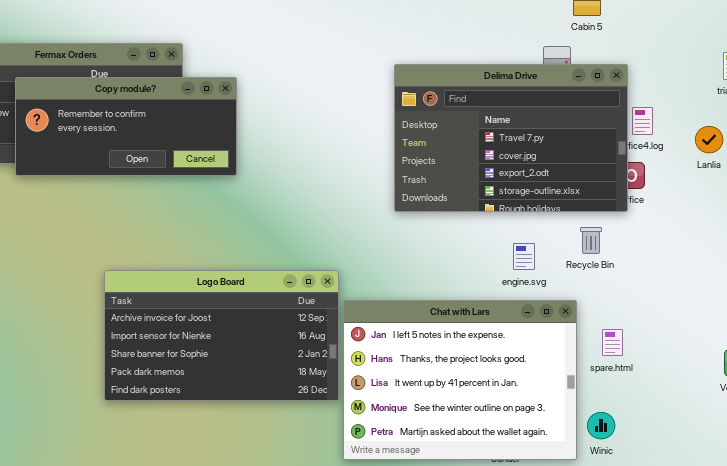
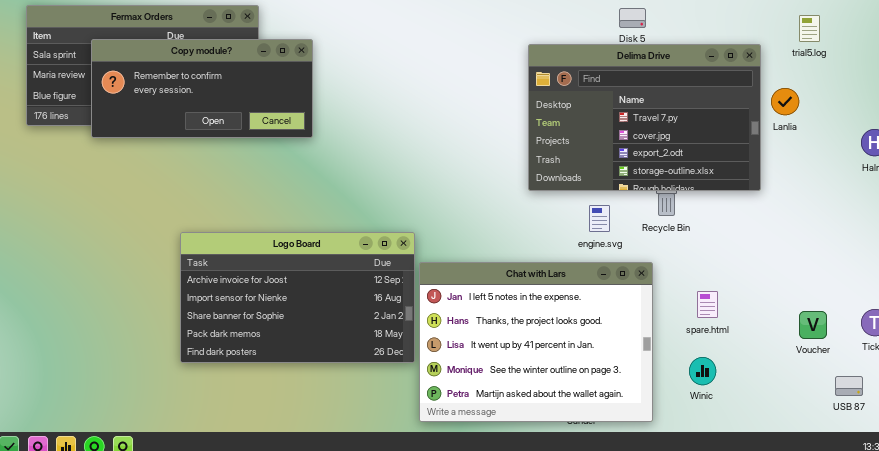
Delima Drive: [394,64,628,212] -> [528,44,761,191], moved
spare.html: [602,329,623,356] -> [697,291,718,318], moved
Winic: [587,412,615,439] -> [689,357,716,385], moved

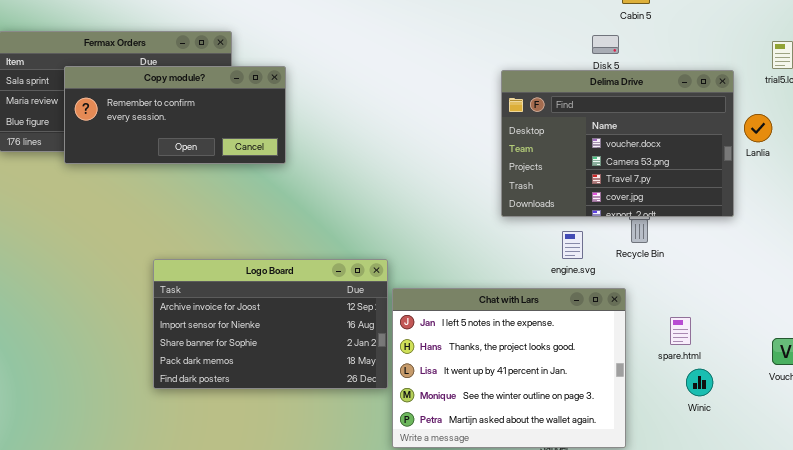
Delima Drive: [528,44,761,191] -> [501,70,734,217], scrolled up 2 rows
Winic: [689,357,716,385] -> [686,369,713,396], moved

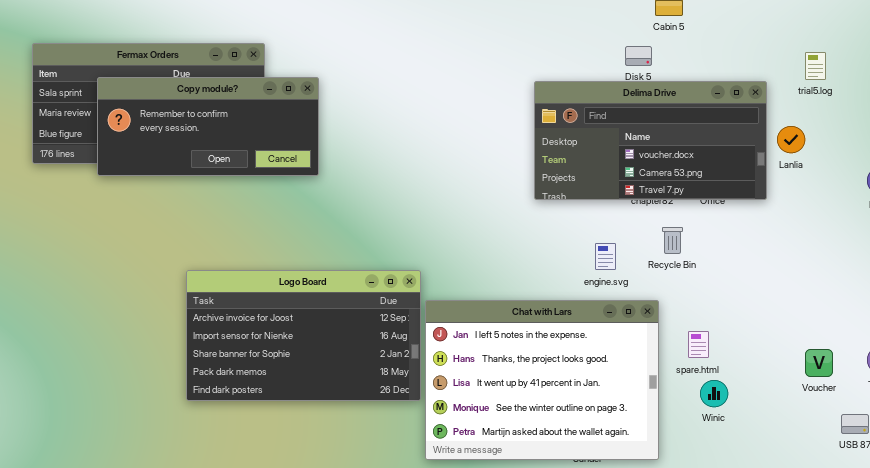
Delima Drive: [501,70,734,217] -> [534,81,767,200], resized
spare.html: [670,317,691,345] -> [688,331,709,358], moved
Winic: [686,369,713,396] -> [700,380,728,407], moved

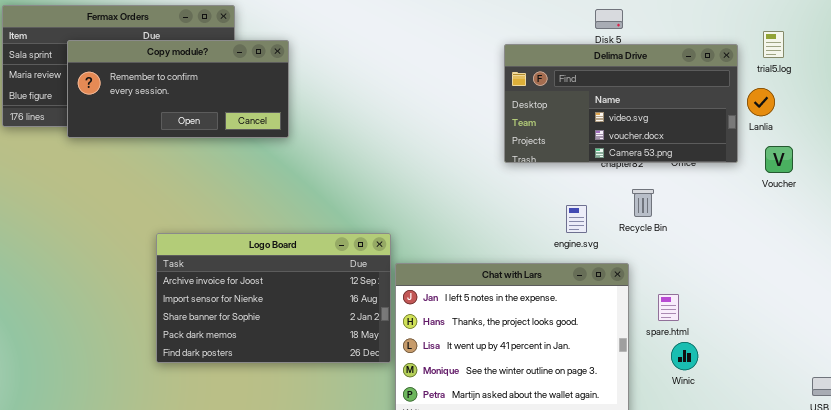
trial5.log: [805,52,826,80] -> [763,31,784,58], moved
Delima Drive: [534,81,767,200] -> [504,44,738,163], scrolled up 1 row
Voucher: [805,349,833,377] -> [765,146,793,173], moved

